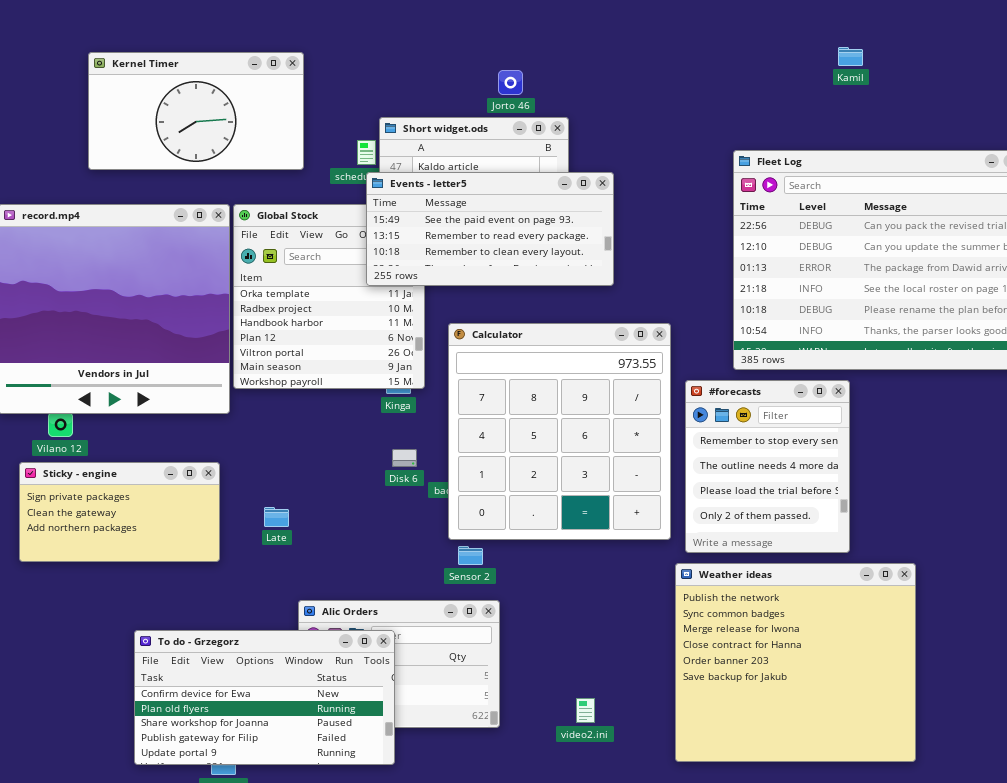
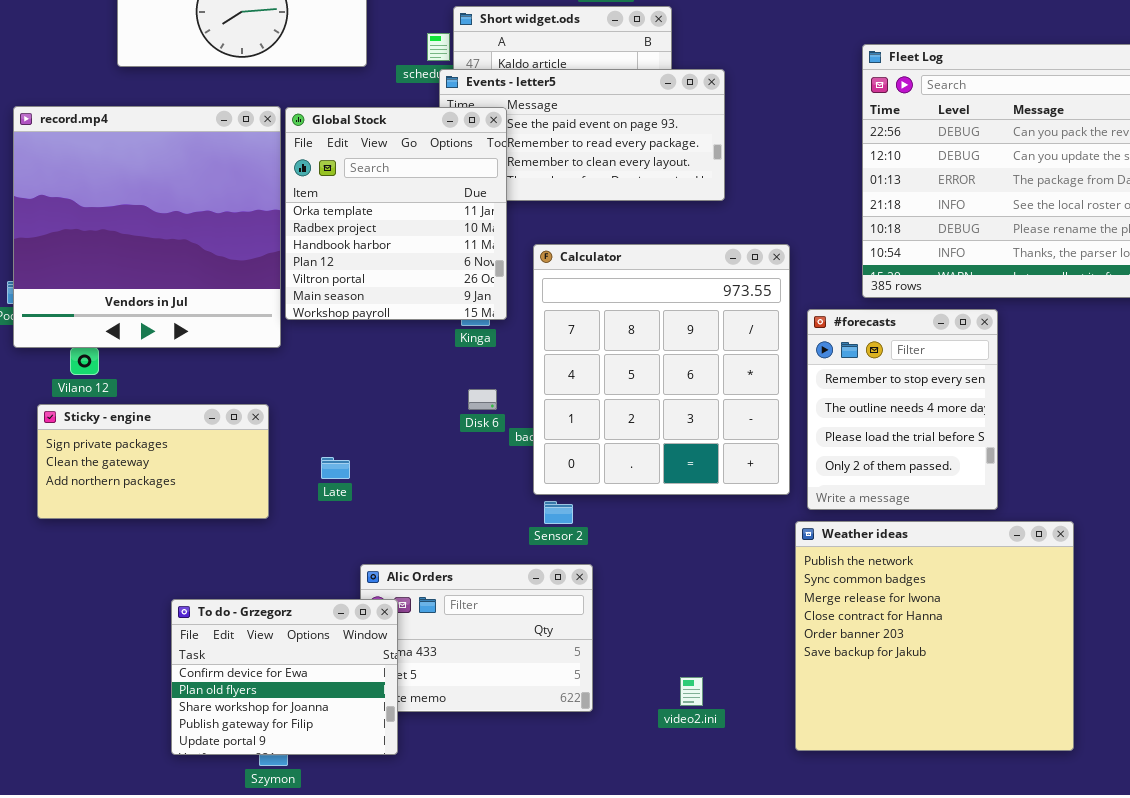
Global Stock: [233,204,425,389] -> [285,107,507,320], raised
To do - Grzegorz: [134,630,395,765] -> [171,599,398,755], resized

